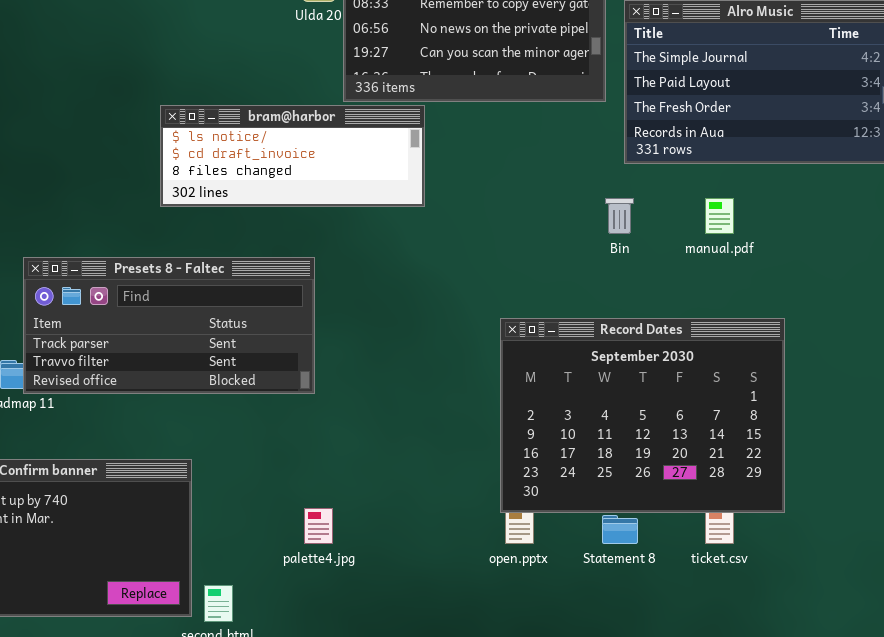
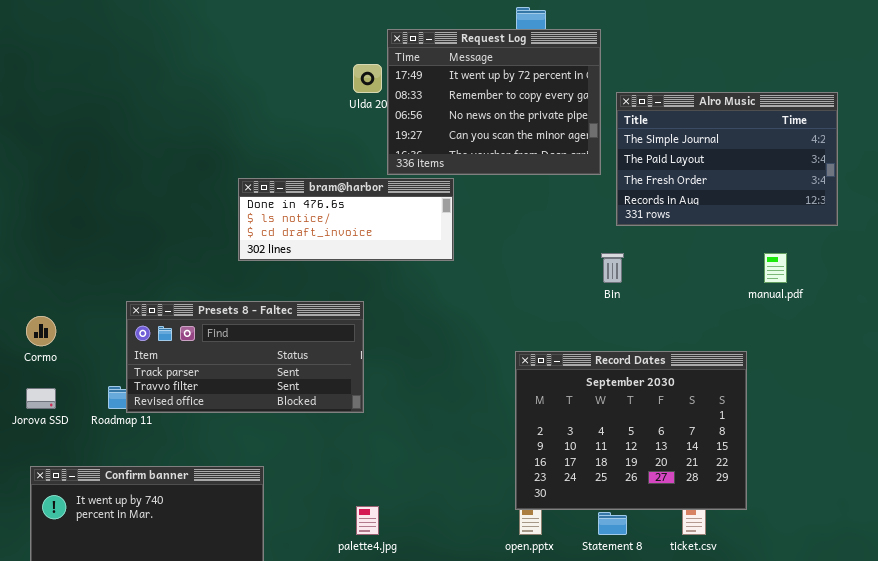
bram@harbor: [160,105,425,207] -> [238,178,454,261], scrolled up 1 row
manual.pdf: [705,198,734,234] -> [764,253,787,283], moved

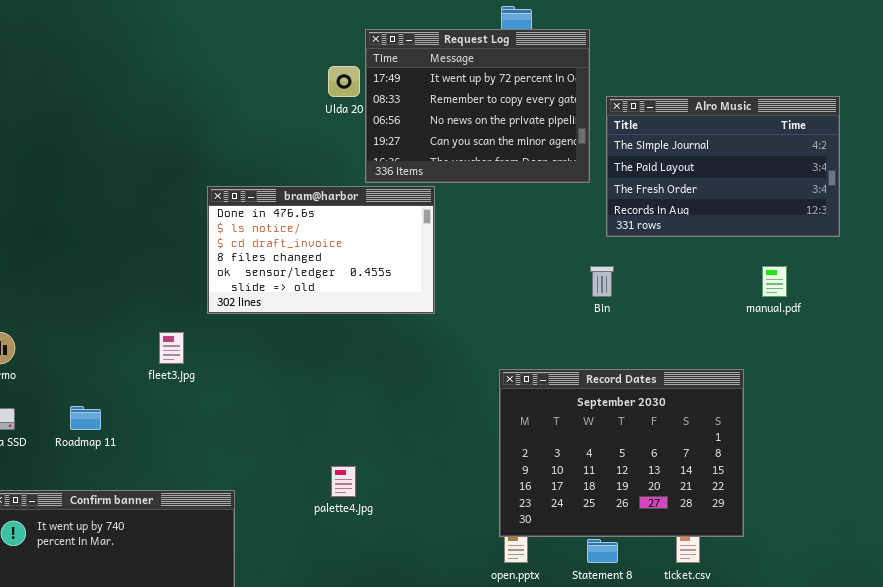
bram@harbor: [238,178,454,261] -> [207,186,435,314], resized
Presets 8 - Faltec: [126,301,364,413] -> none, closed
palette4.jpg: [356,506,379,535] -> [331,466,356,497], moved

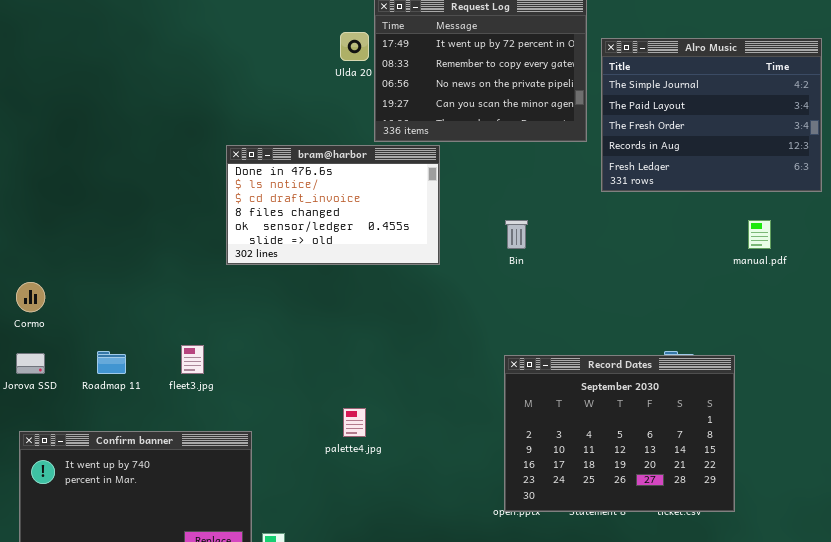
Alro Music: [606,96,840,237] -> [601,38,822,192], resized
Bin: [590,266,614,297] -> [505,220,528,249], moved
fleet3.jpg: [159,332,184,364] -> [181,345,204,374], moved
Record Dates: [499,369,744,537] -> [504,355,735,512], moved

